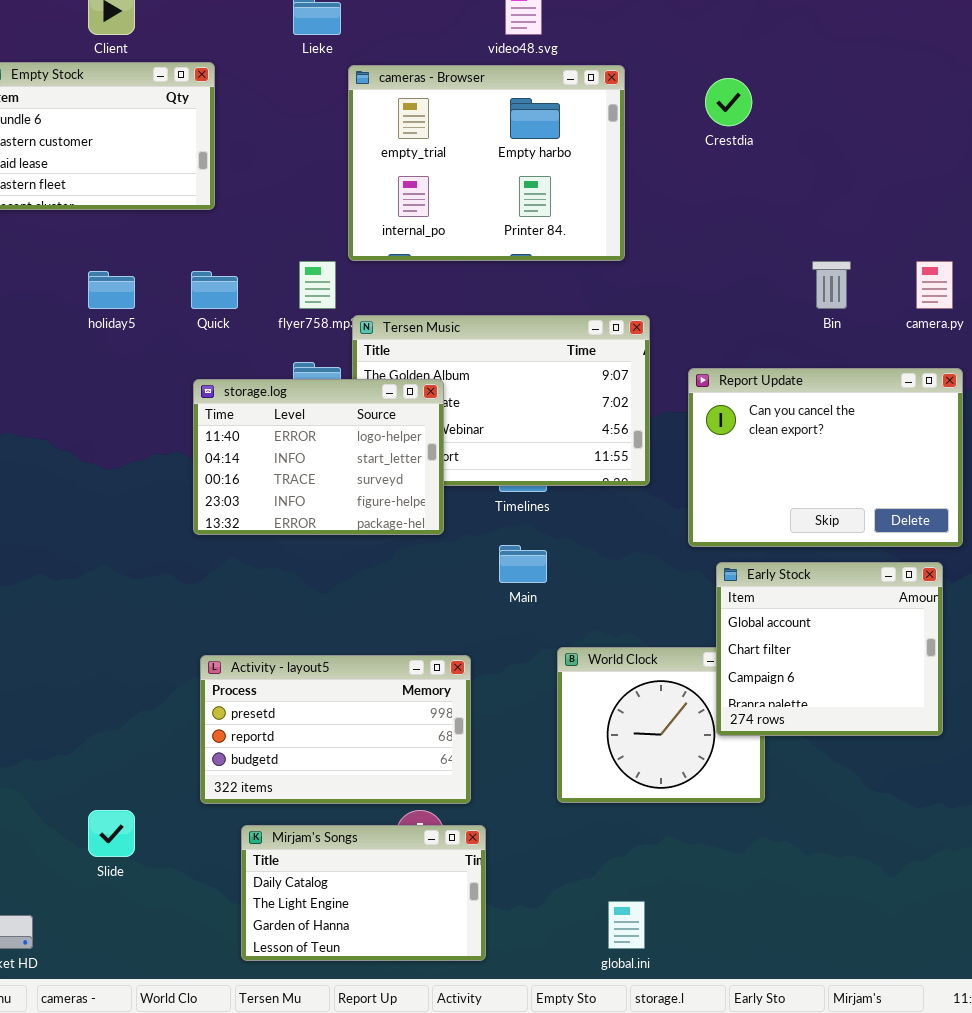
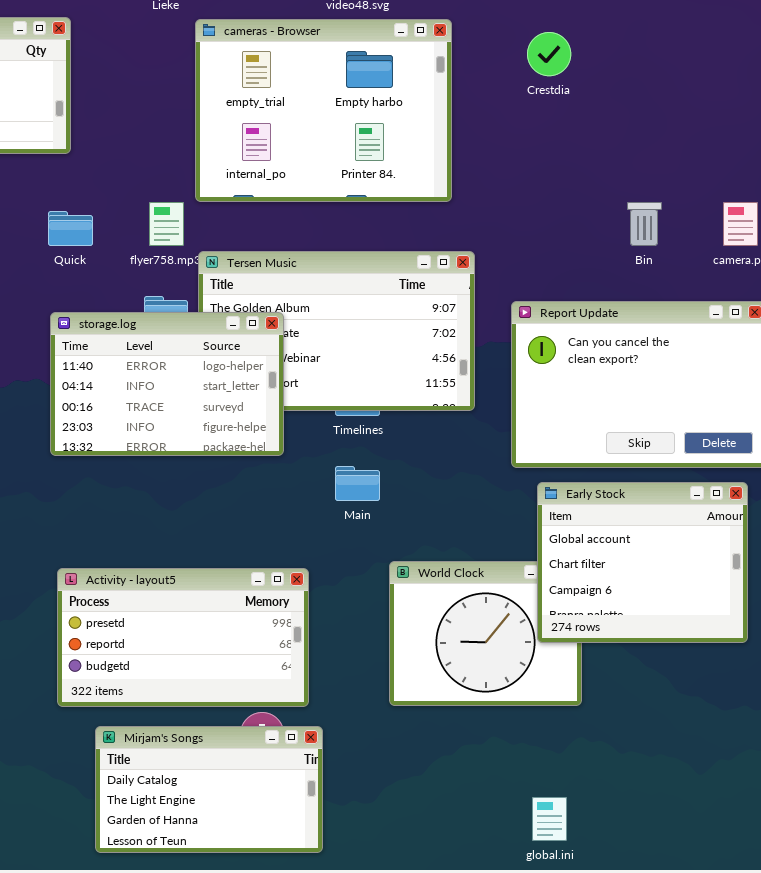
global.ini: [608,901,645,949] -> [532,797,567,841], moved

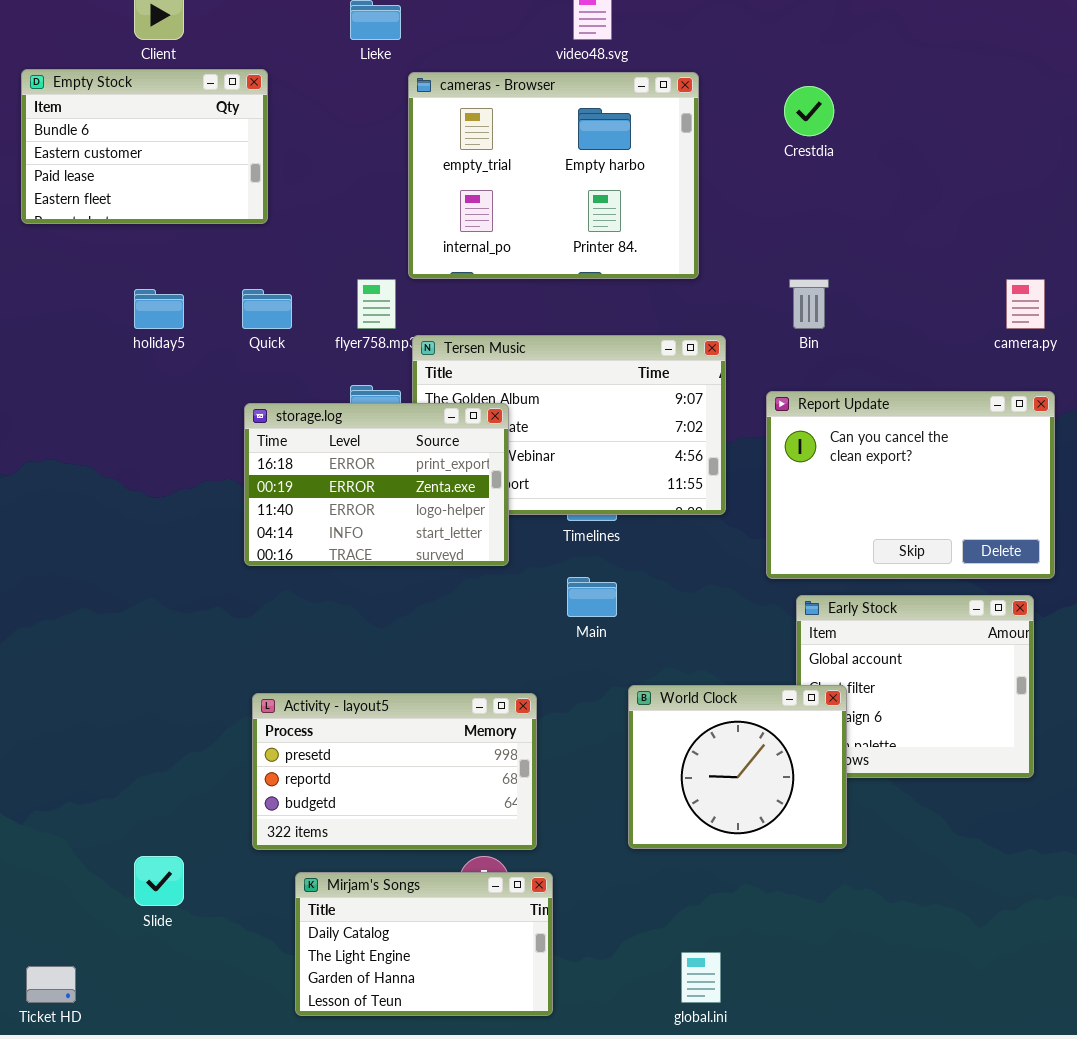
Bin: [627,202,662,246] -> [789,279,829,329], moved
storage.log: [50,312,284,456] -> [244,403,509,566], scrolled up 2 rows
World Clock: [389,561,582,706] -> [628,685,847,849], raised
global.ini: [532,797,567,841] -> [681,952,721,1003], moved

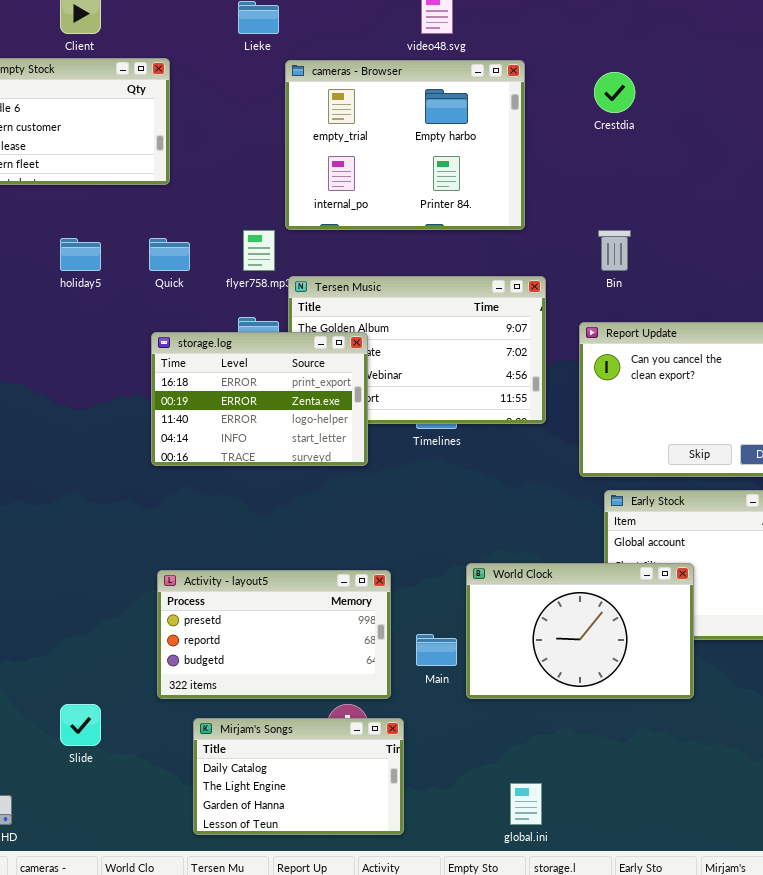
Main: [567,577,617,617] -> [416,634,457,666], moved
World Clock: [628,685,847,849] -> [466,563,694,699], resized

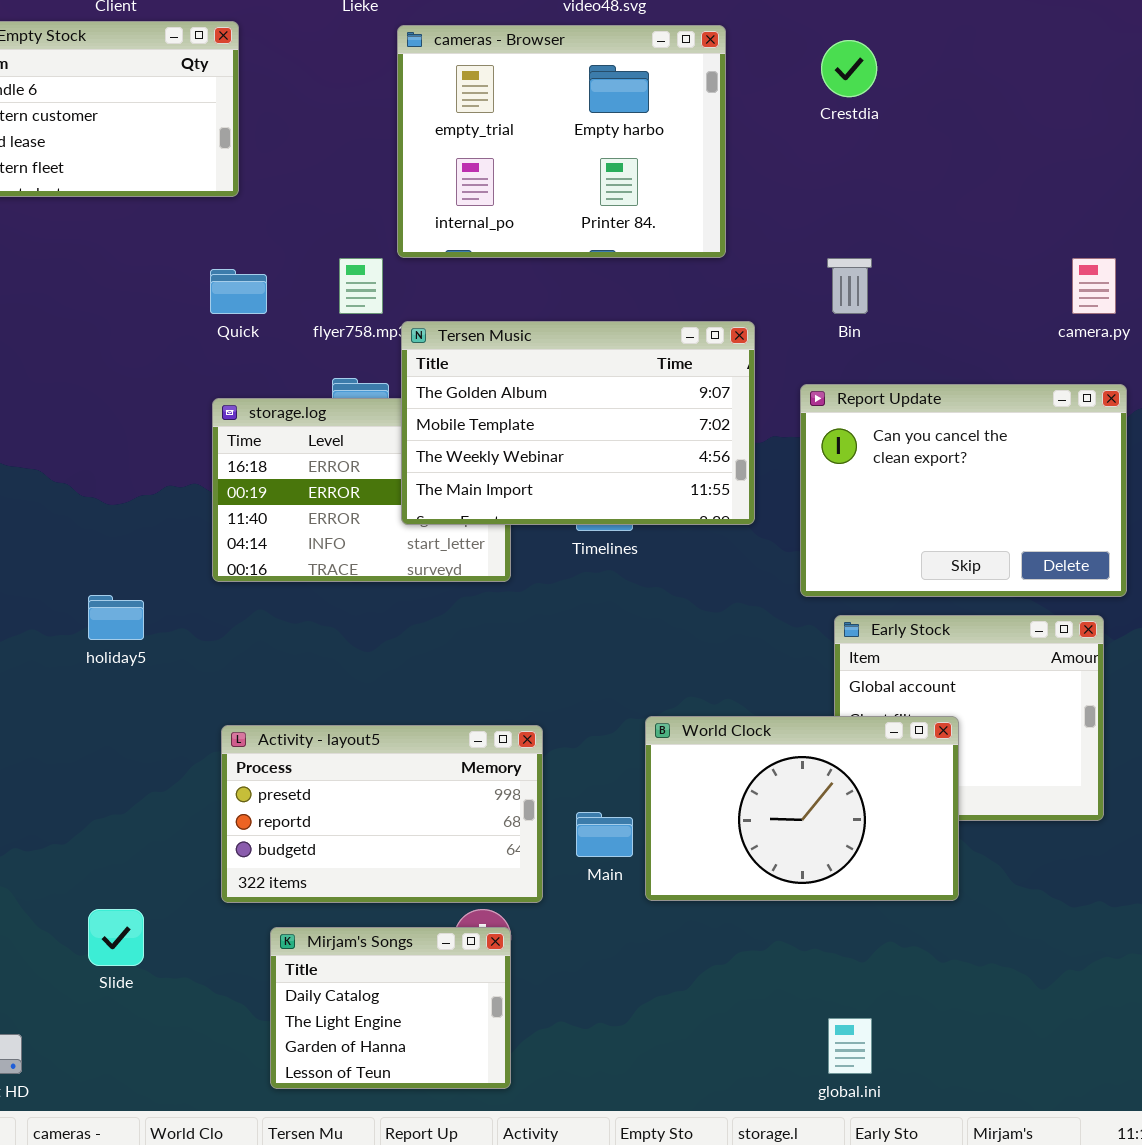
holiday5: [60,238,101,271] -> [88,595,144,640], moved
Tersen Music: [288,276,546,424] -> [401,321,755,525], raised
Mirjam's Songs: [193,718,404,835] -> [270,927,511,1089], resized
global.ini: [510,783,542,825] -> [828,1018,872,1074], moved

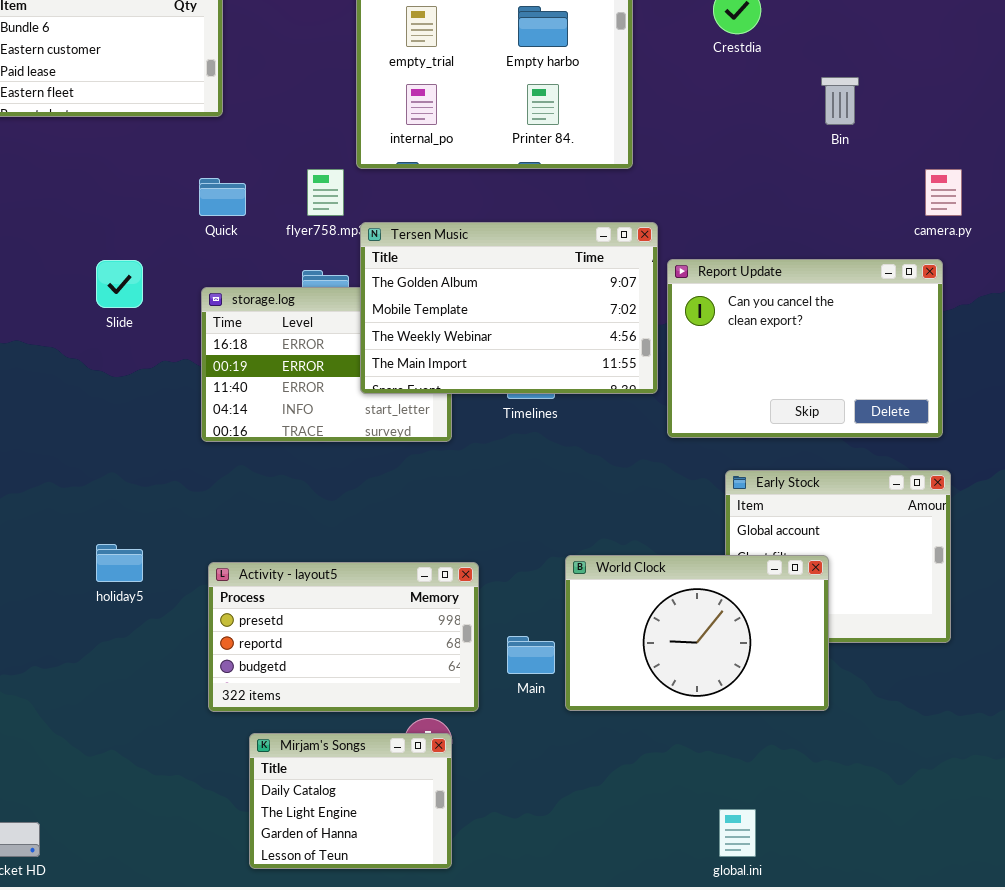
Bin: [827,258,872,314] -> [821,77,859,125], moved
Report Update: [800,384,1127,597] -> [667,259,943,438], moved
holiday5: [88,595,144,640] -> [96,544,143,582], moved
Slide: [88,909,144,966] -> [96,260,143,308], moved

